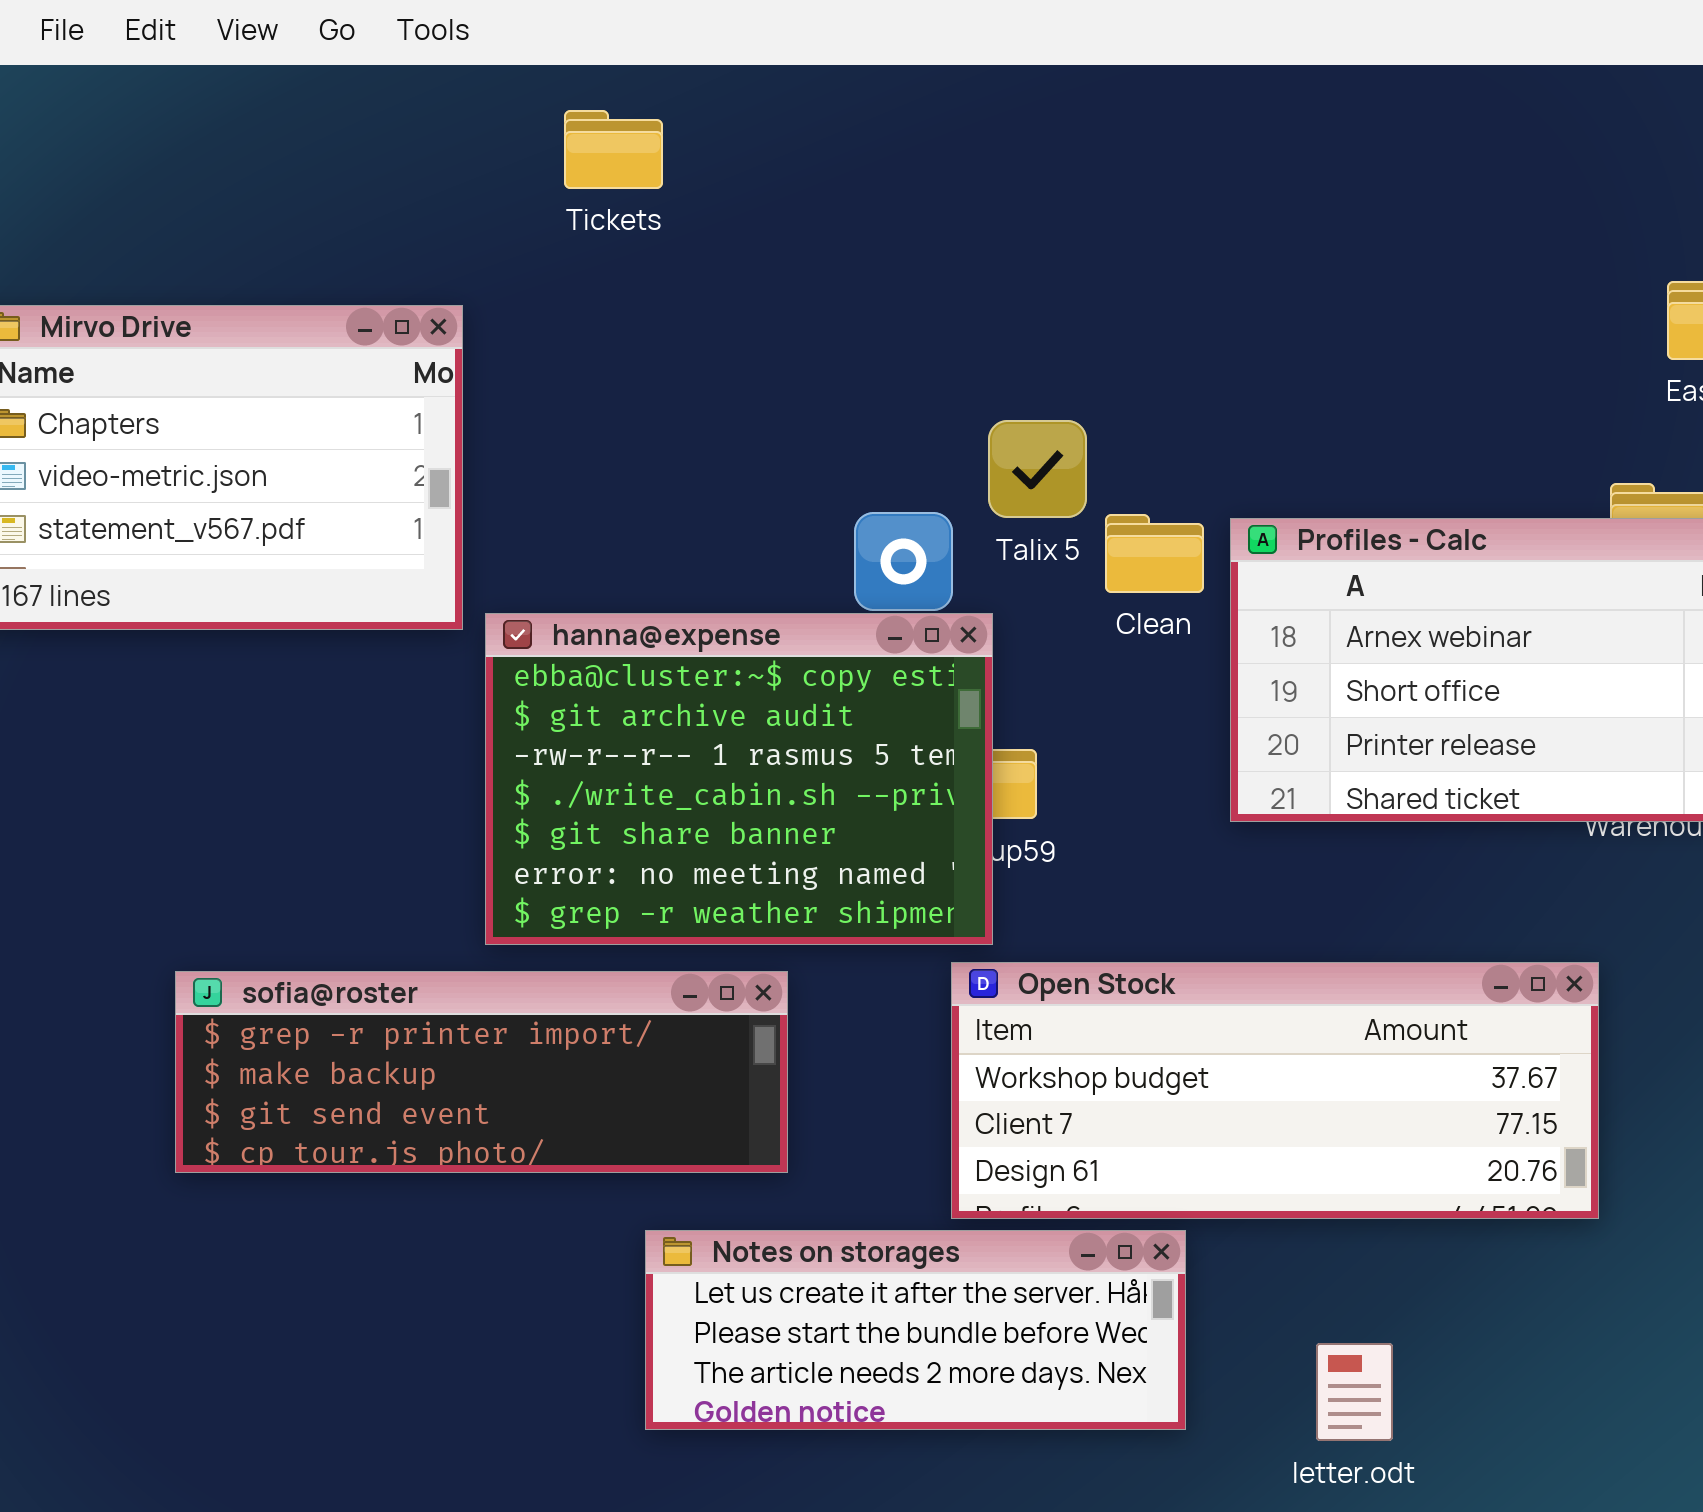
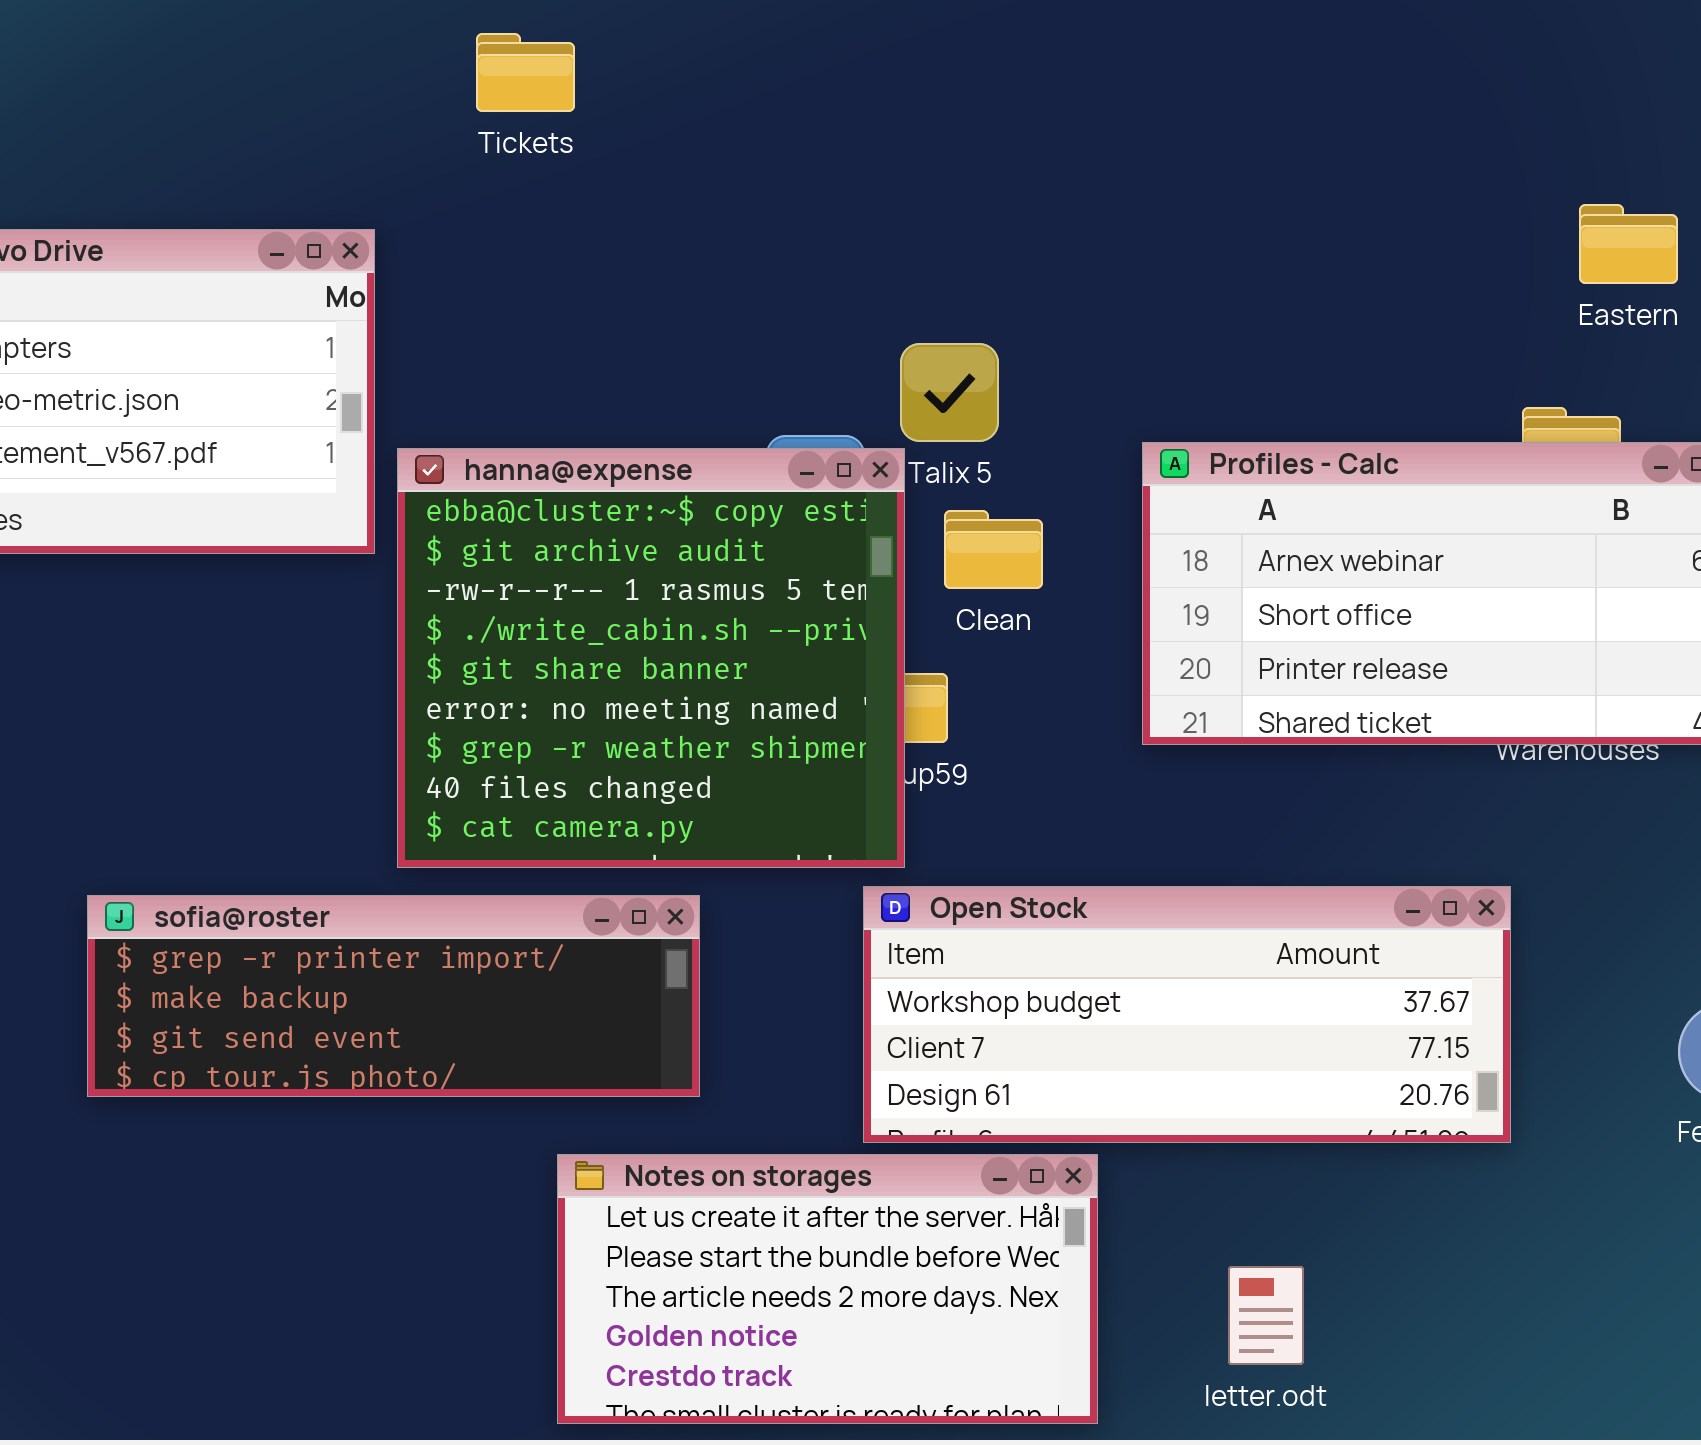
Clean: [1105,514,1204,593] -> [944,510,1043,589], moved
hanna@expense: [485,613,993,945] -> [397,448,905,868], resized
Notes on storages: [645,1230,1186,1430] -> [557,1154,1098,1424], resized

